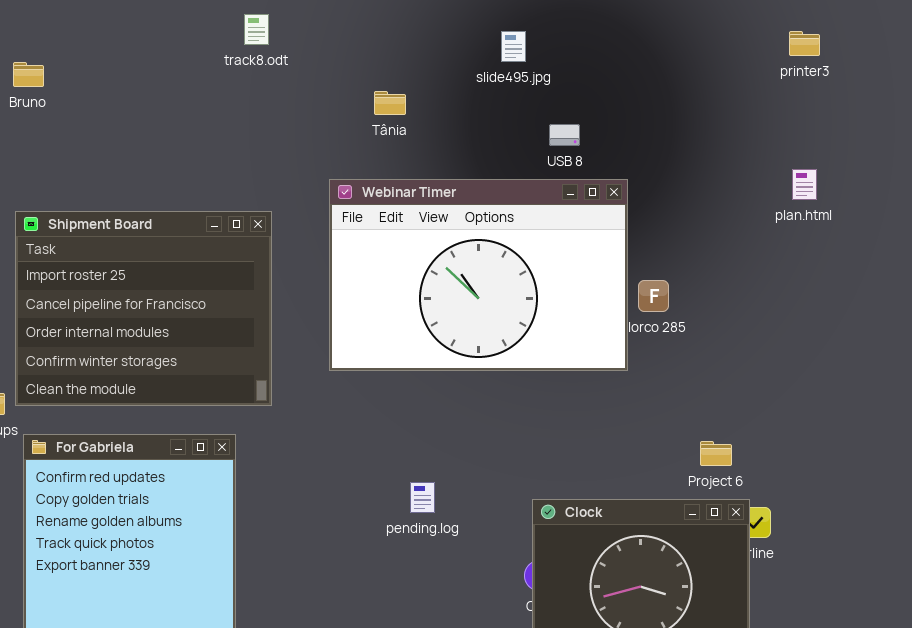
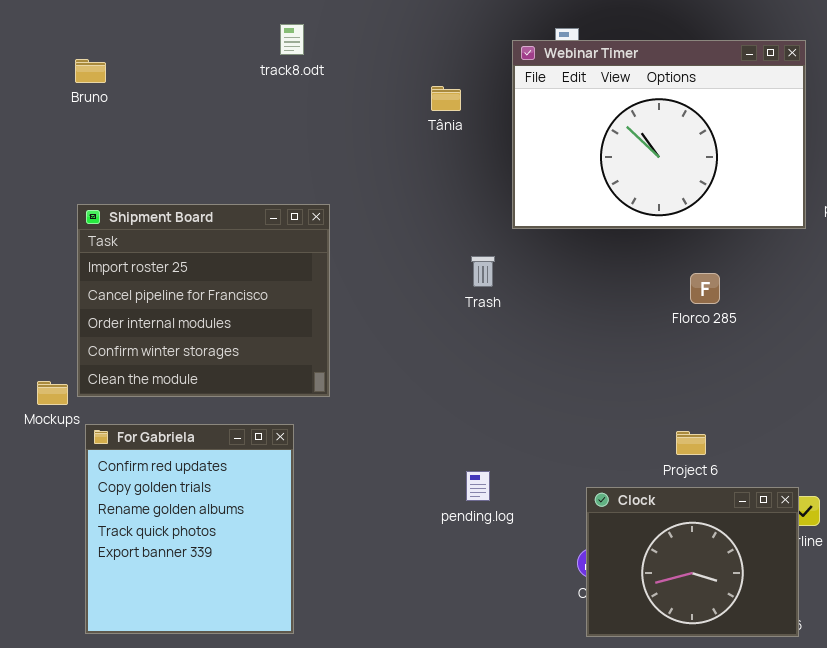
track8.odt: [244,14,269,45] -> [280,24,304,55], moved
Webinar Timer: [329,179,628,371] -> [512,40,806,229], moved
Project 6: [700,441,732,466] -> [676,431,706,455], moved

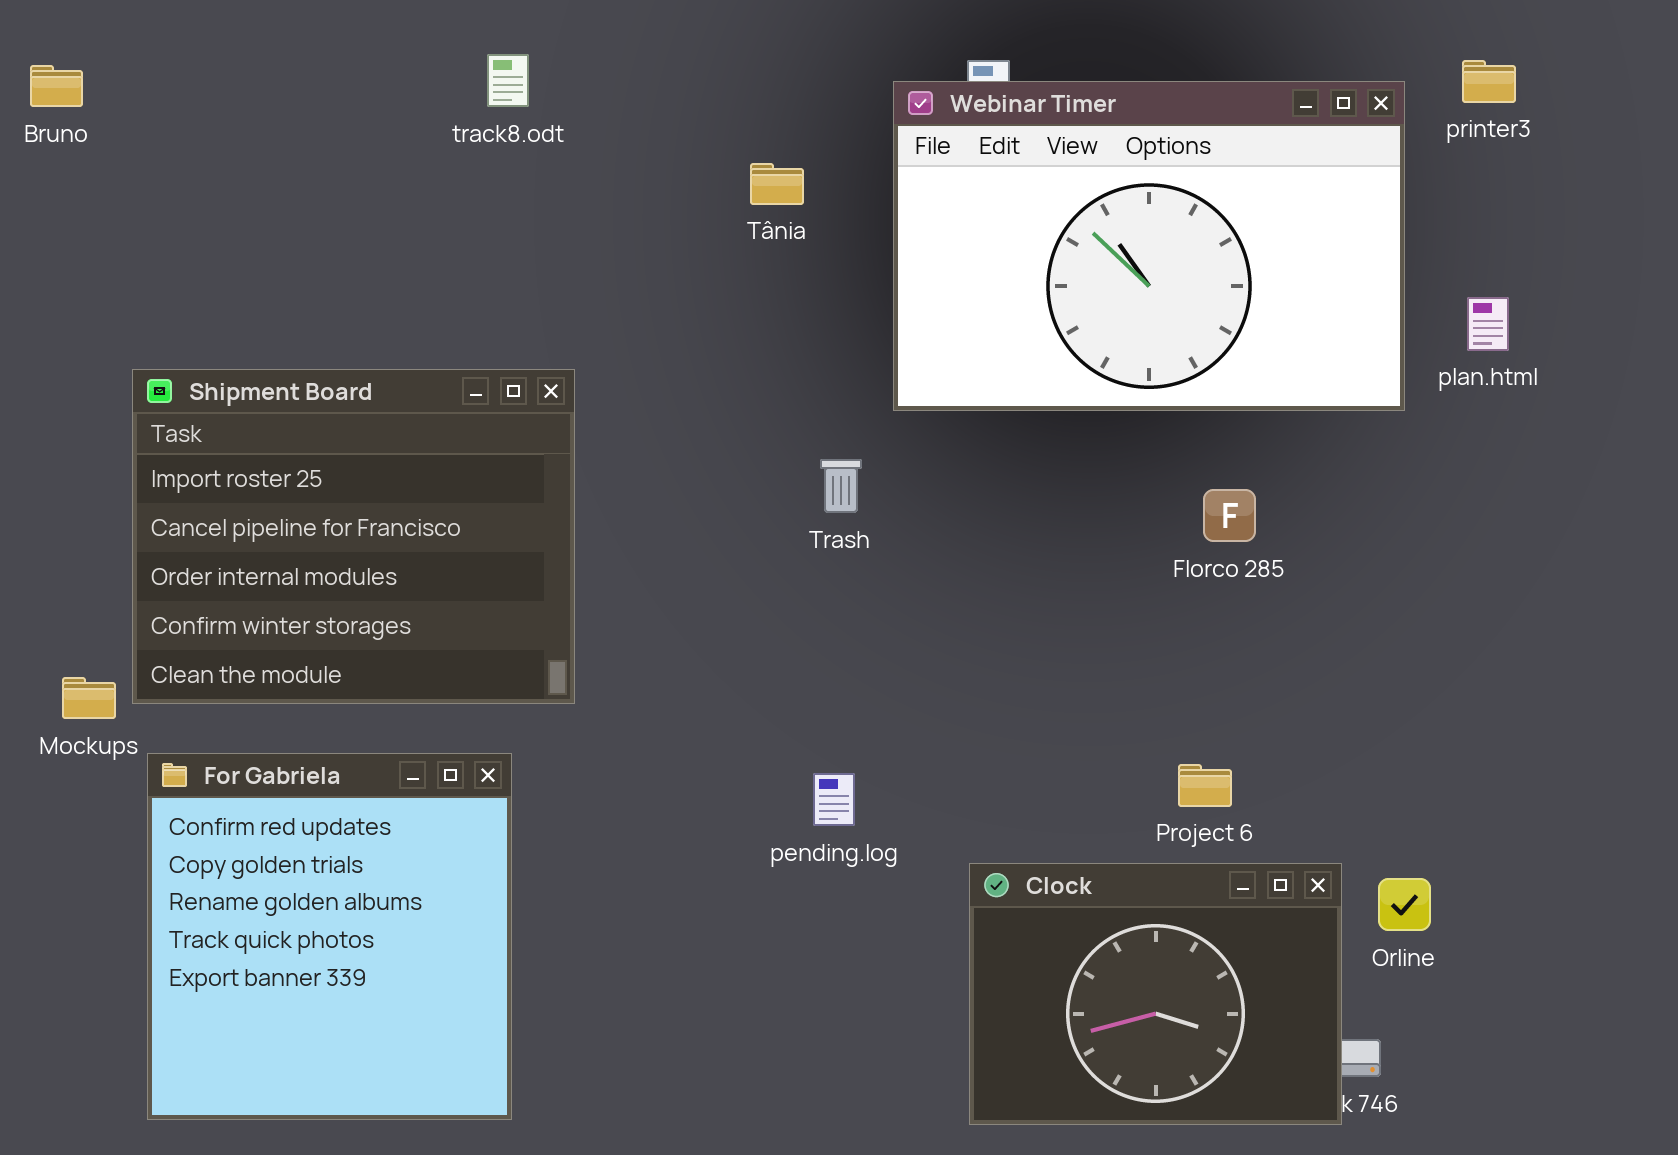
Bruno: [75,59,106,83] -> [30,65,83,107], moved
pending.log: [466,471,490,501] -> [813,773,855,826], moved
Clock: [586,487,799,637] -> [969,863,1342,1125], moved

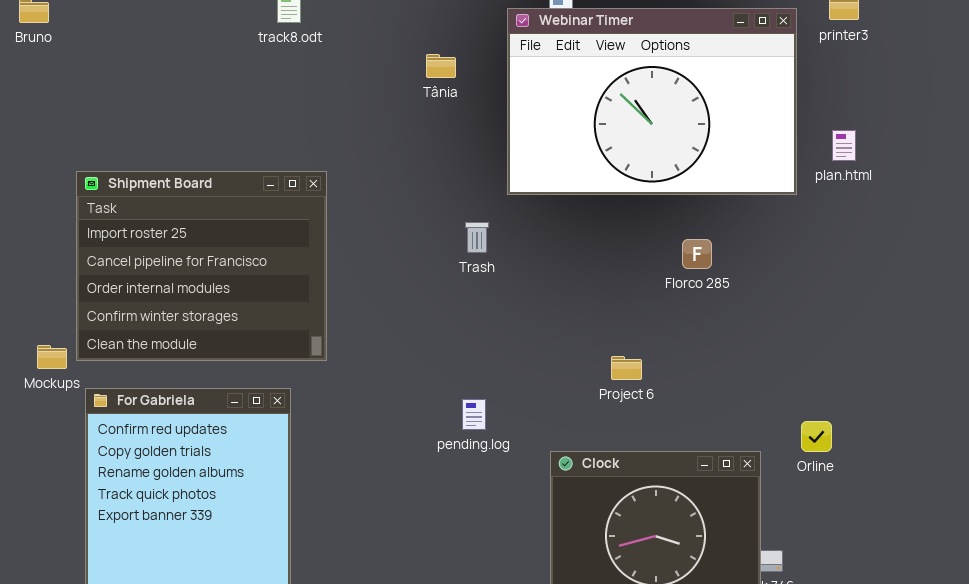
Project 6: [1178,764,1232,807] -> [611,356,642,380], moved
Orline: [1378,878,1431,931] -> [801,421,832,452], moved

